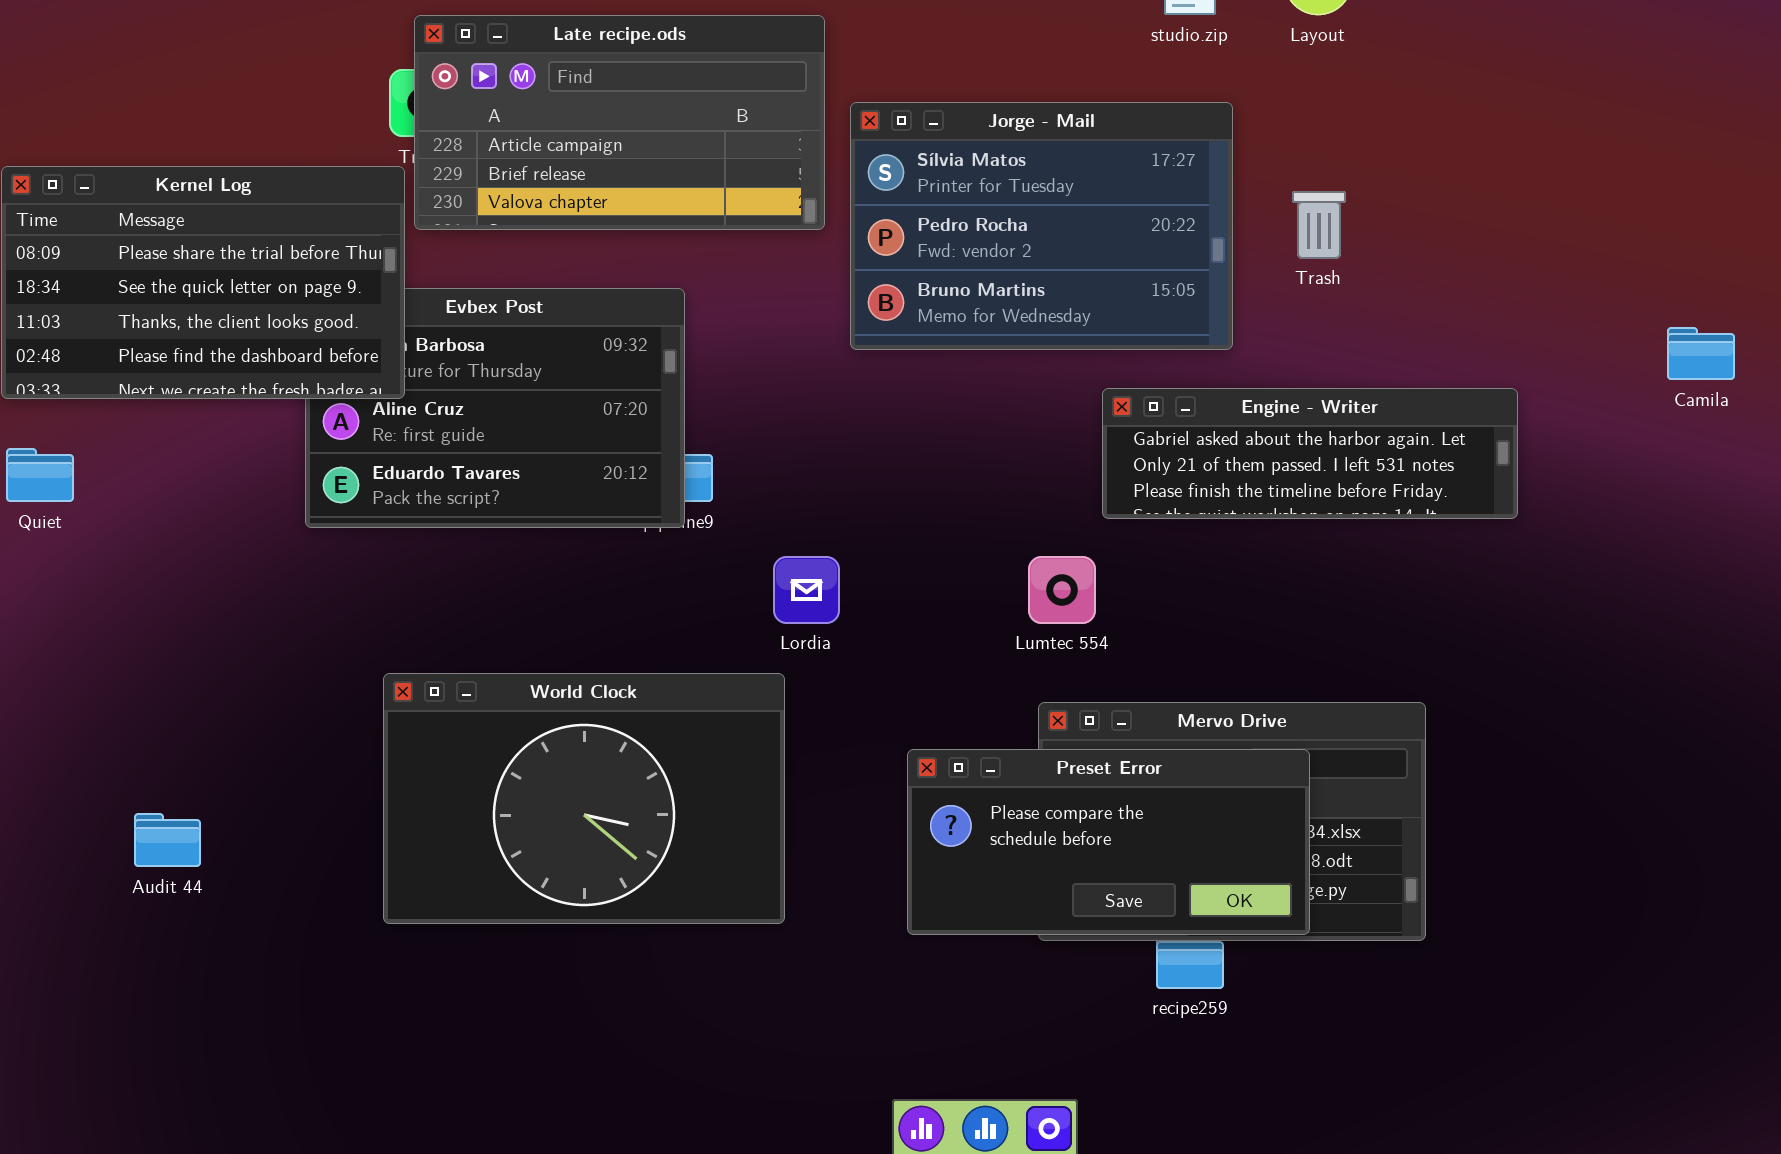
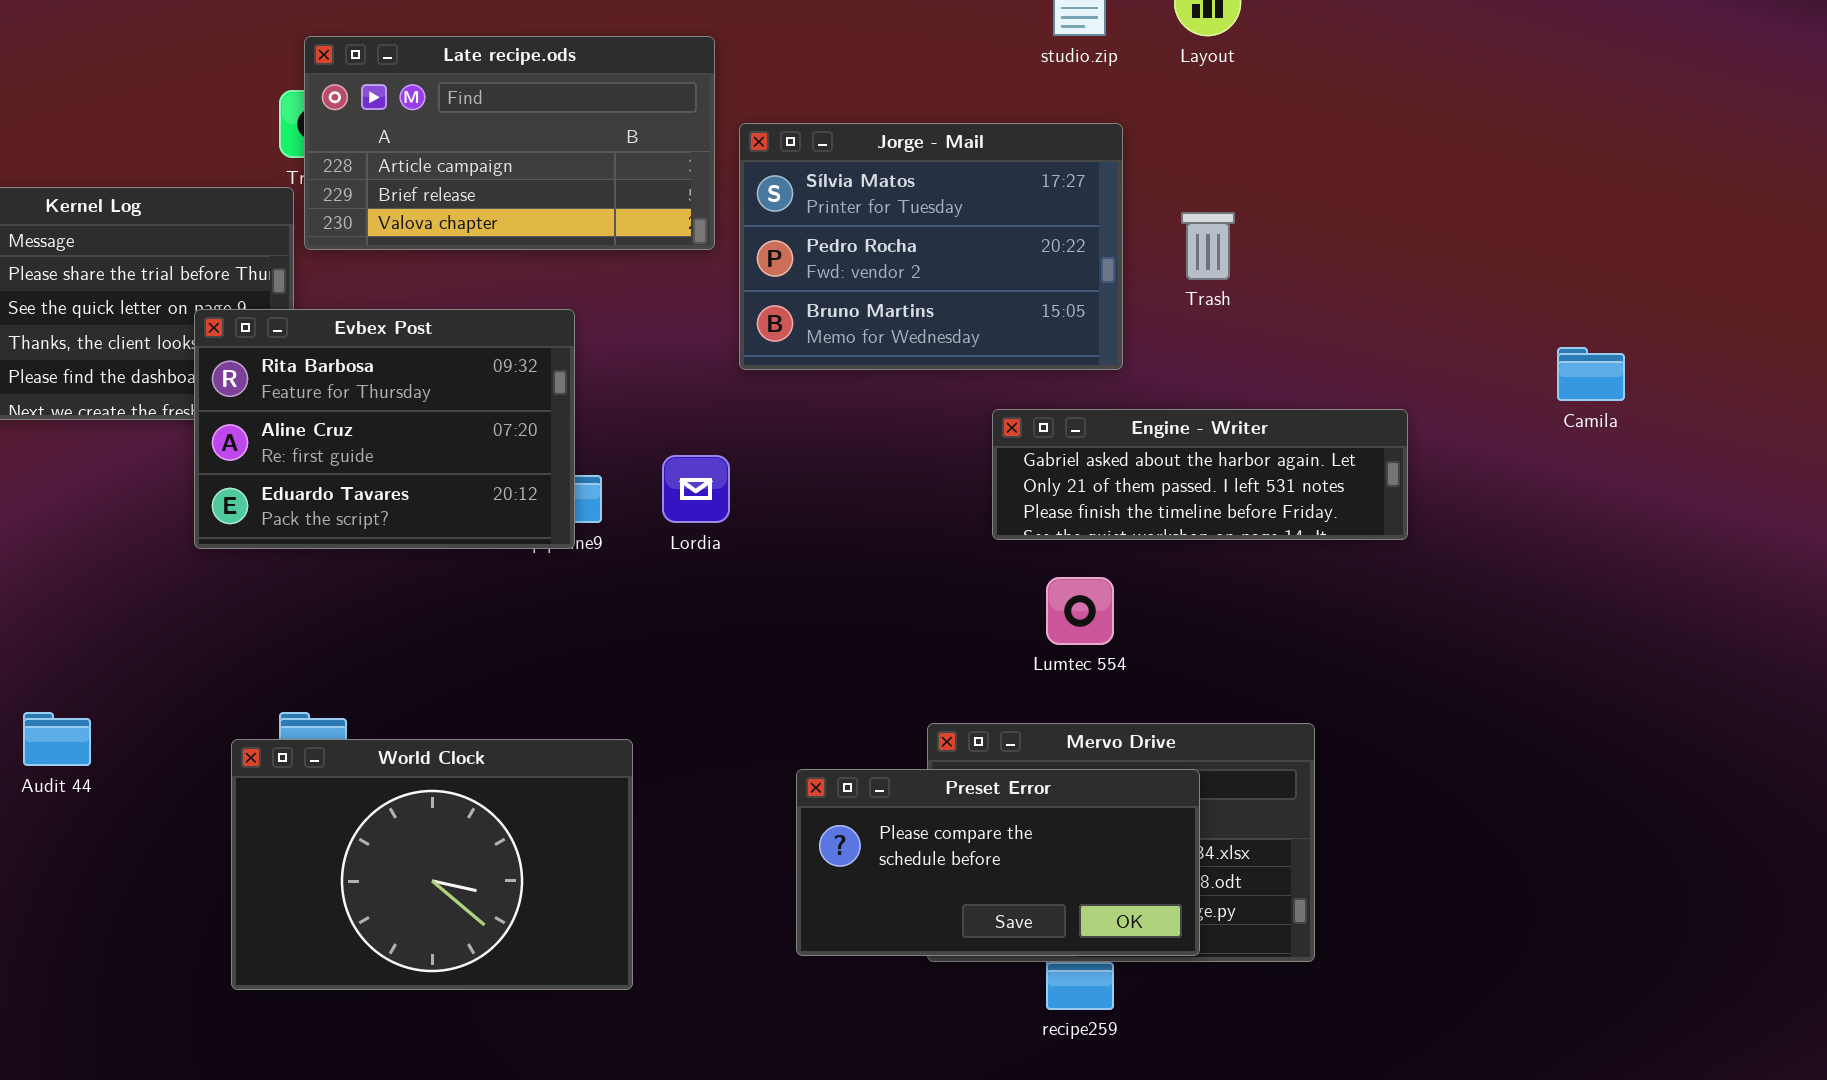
Evbex Post: [305,288,685,528] -> [194,309,575,549], raised
Lordia: [773,556,840,624] -> [662,455,730,523], moved
Lumtec 554: [1028,556,1096,624] -> [1046,577,1114,645], moved
World Clock: [383,673,785,924] -> [231,739,633,990], moved
Audit 44: [134,813,201,867] -> [23,712,91,766], moved

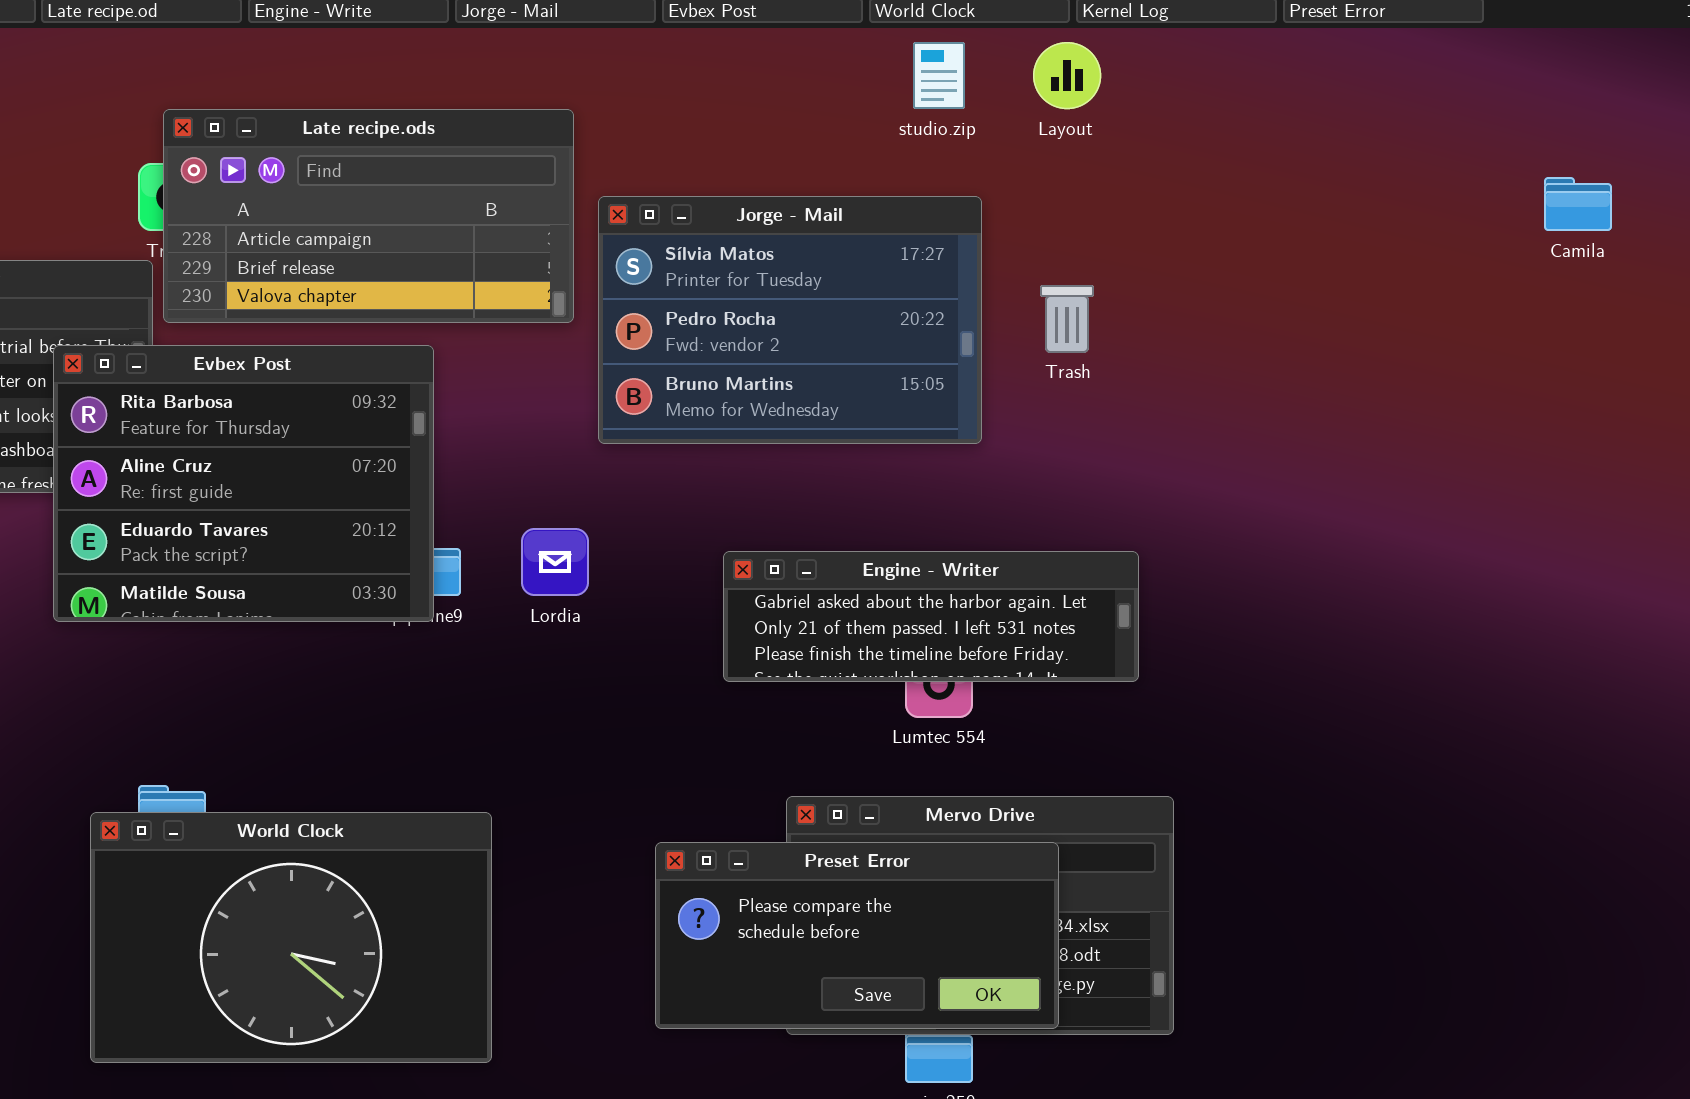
Evbex Post: [194,309,575,549] -> [53,345,434,622], resized
Camila: [1557,347,1625,401] -> [1544,177,1612,231], moved
Engine - Writer: [992,409,1408,540] -> [723,551,1139,682], moved

